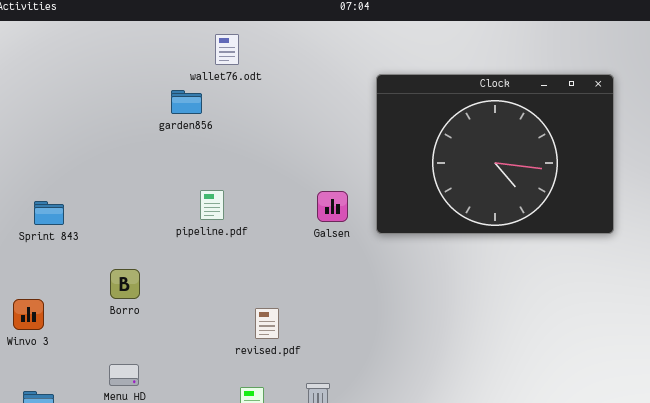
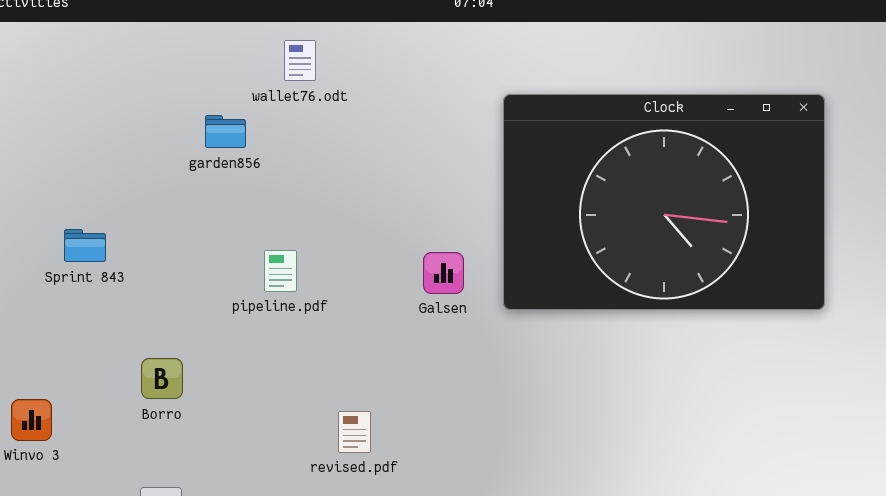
garden856: [171,90,202,114] -> [205,115,246,148], moved
Sprint 843: [34,201,64,225] -> [64,229,106,262], moved

